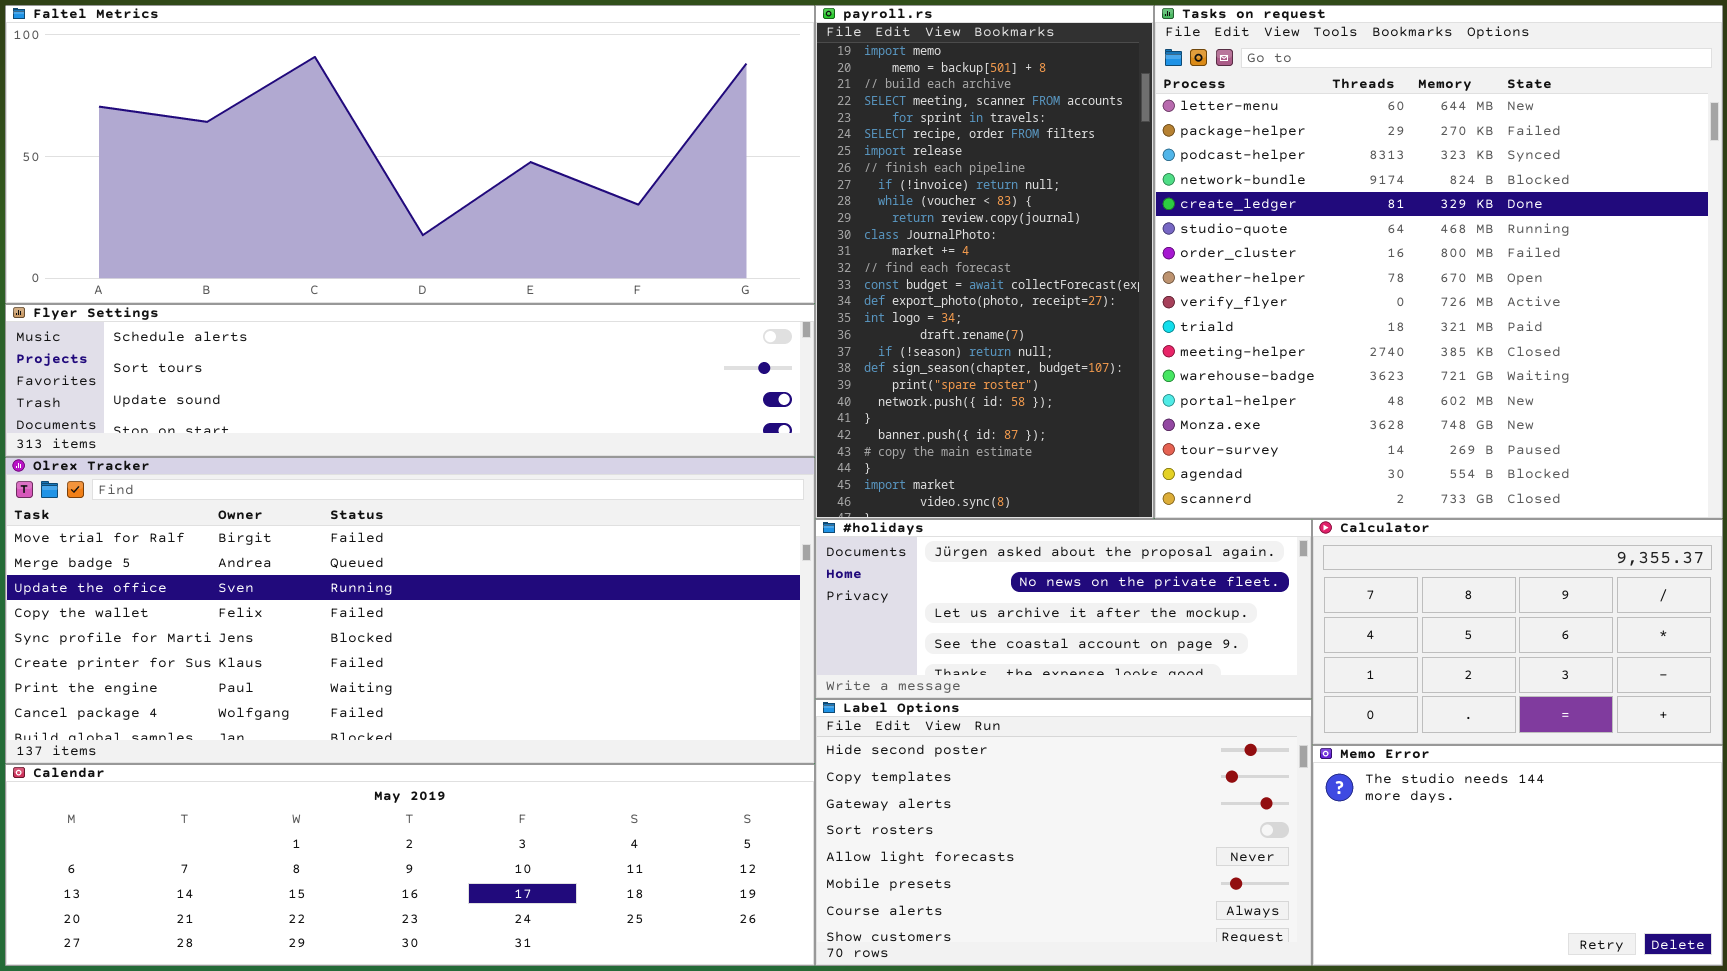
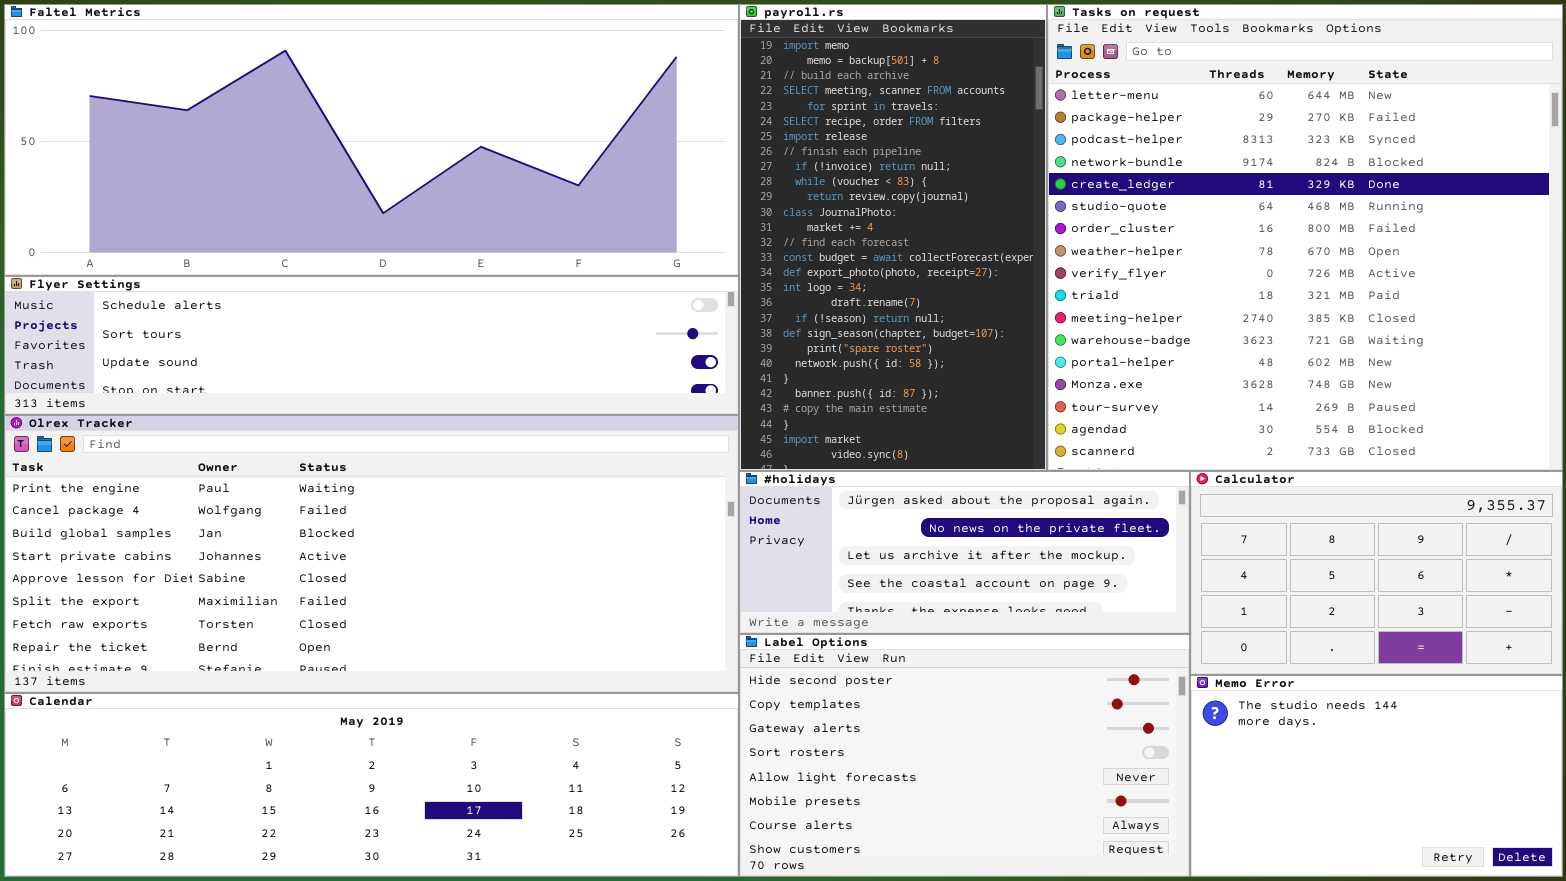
Olrex Tracker: [5,457,815,764] -> [4,415,739,693], scrolled down 6 rows

